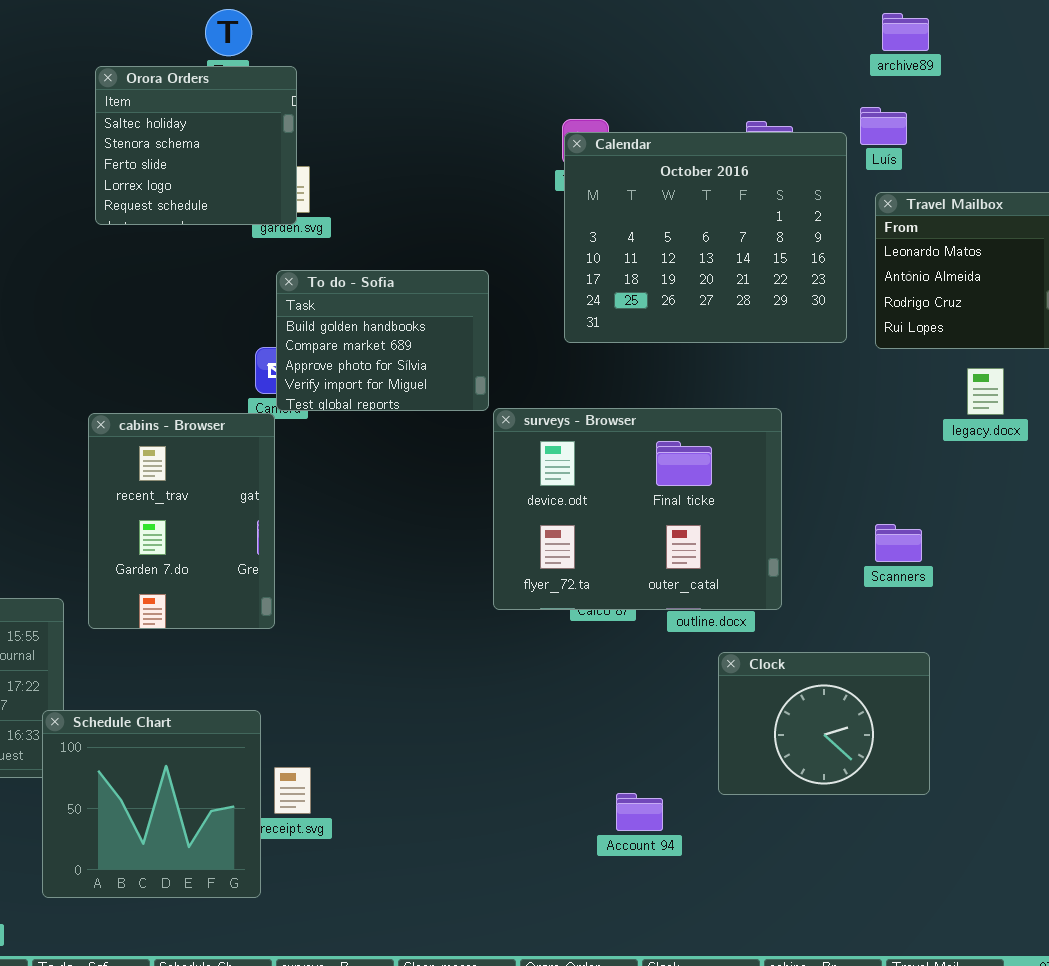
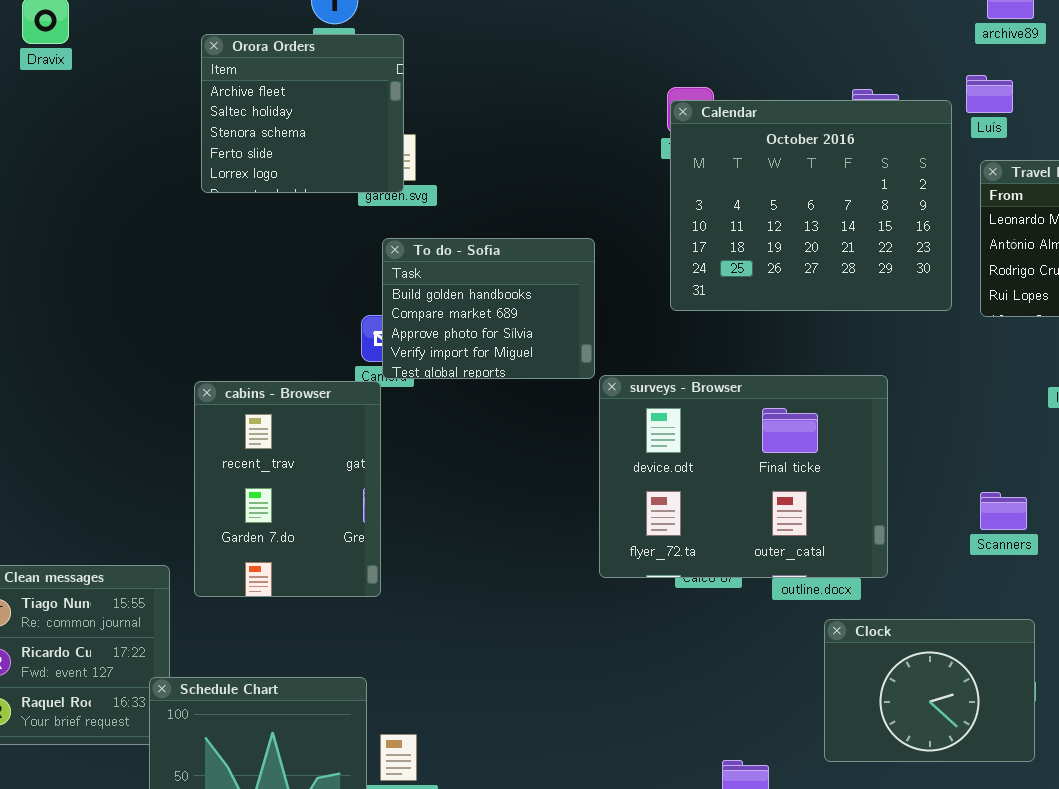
Orora Orders: [95,66,297,225] -> [201,34,404,193], scrolled up 1 row

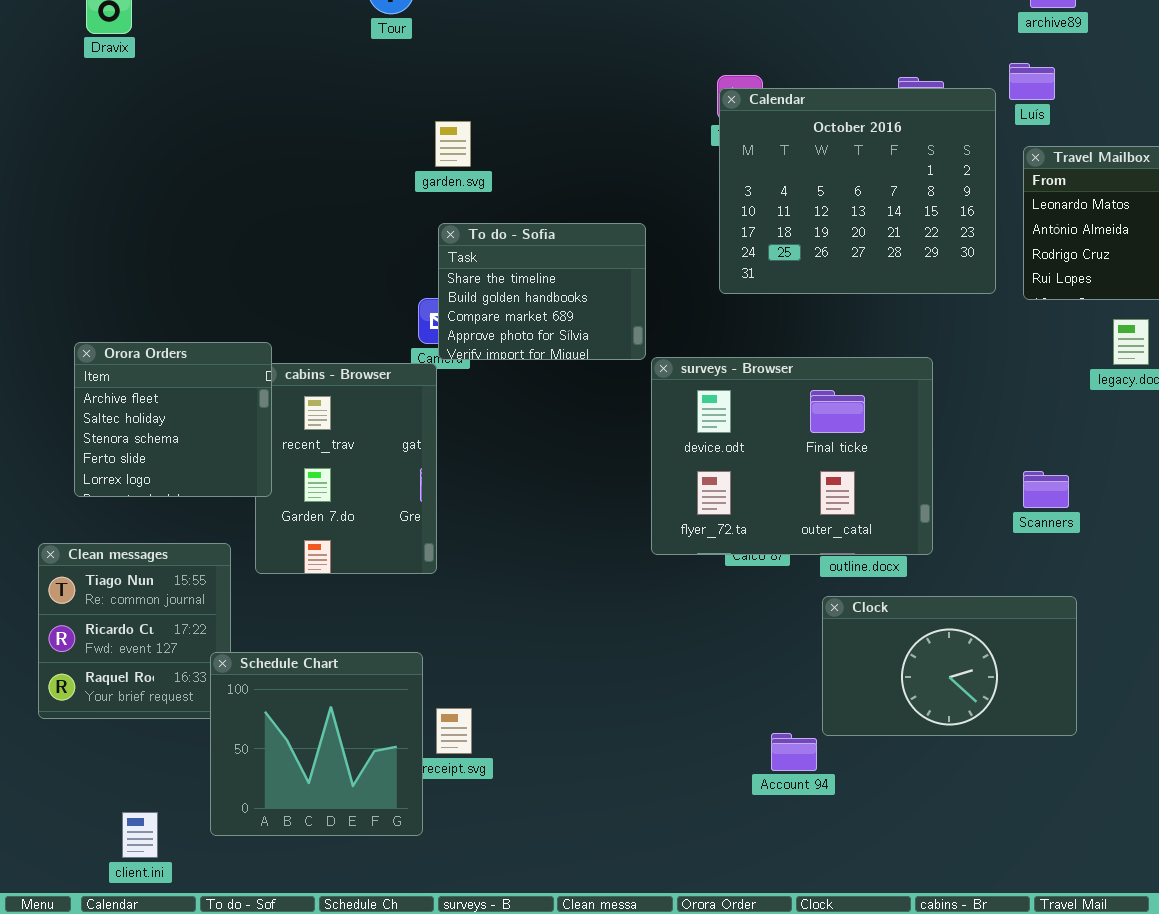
Orora Orders: [201,34,404,193] -> [74,342,272,497], moved
To do - Sofia: [382,238,595,379] -> [438,223,646,360], scrolled up 1 row
Clock: [824,619,1035,762] -> [822,596,1077,736], resized

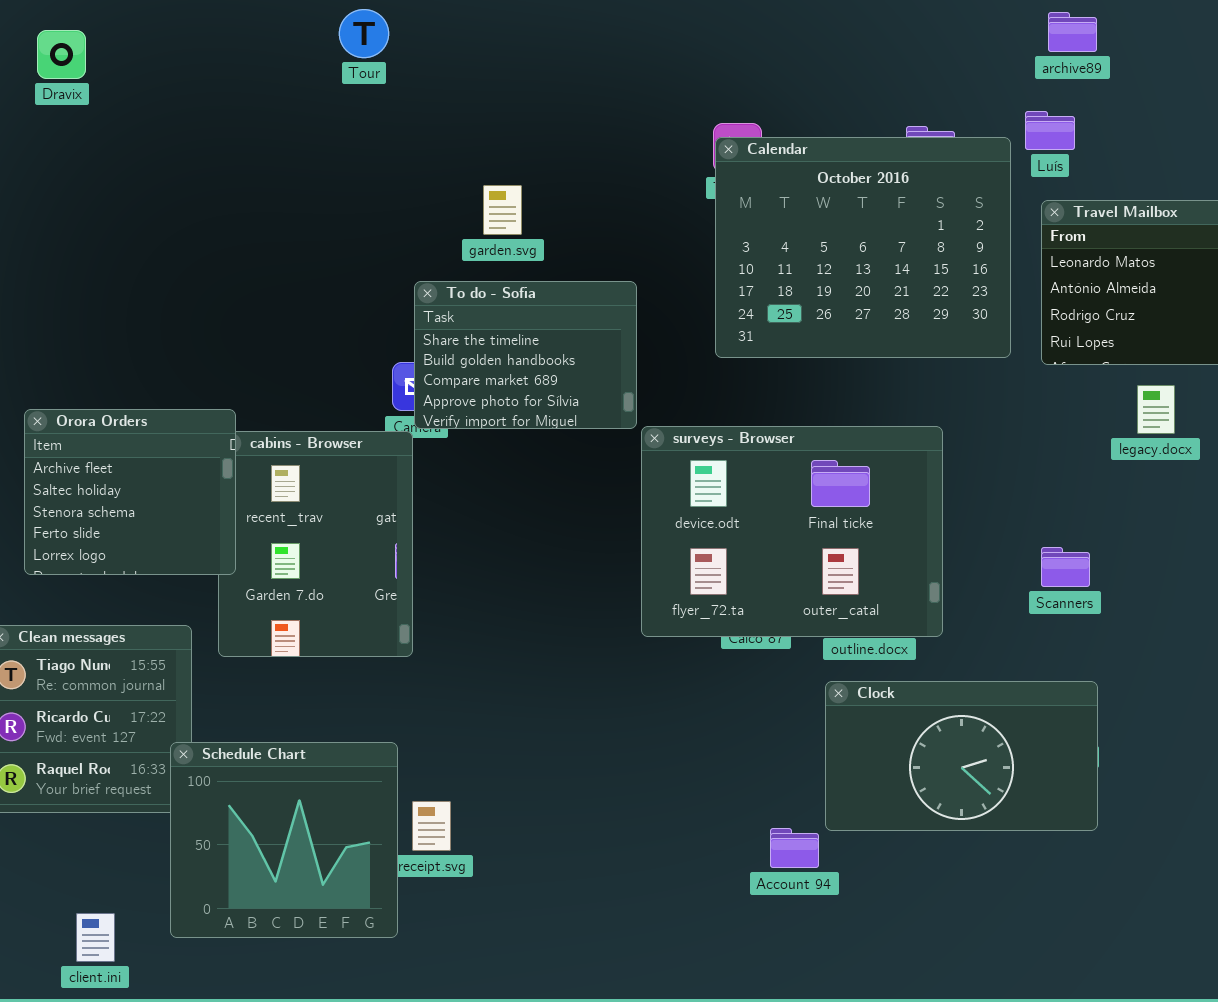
garden.svg: [435,121,471,167] -> [483,185,522,235], moved

